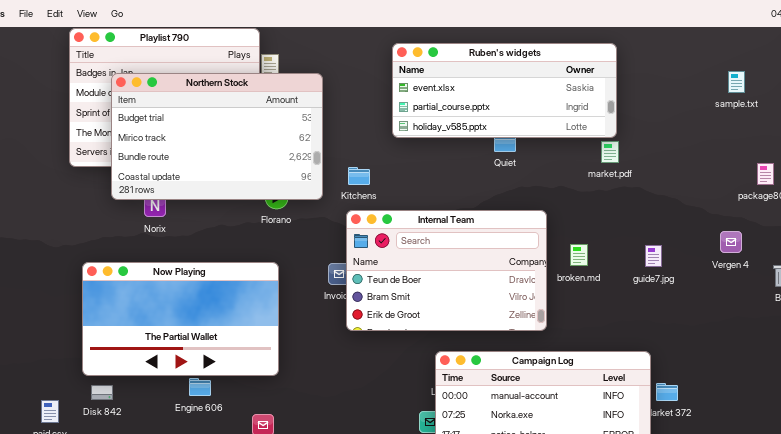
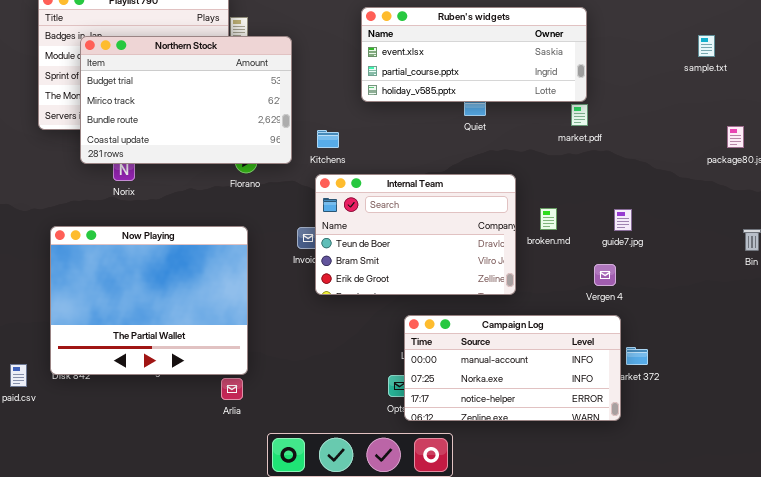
Vergen 4: [720,231,742,253] -> [594,264,616,286], moved
Now Playing: [82,262,279,376] -> [50,226,248,375], resized

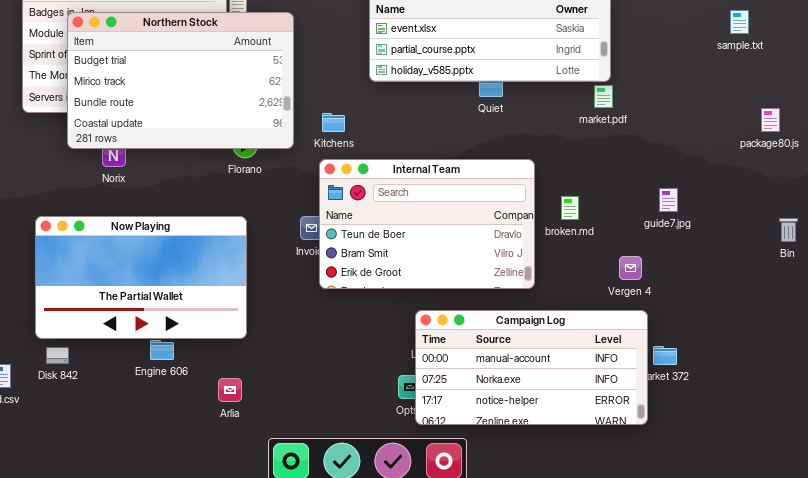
guide7.jpg: [614,209,632,231] -> [659,188,678,212], moved
Now Playing: [50,226,248,375] -> [35,216,247,339], resized

